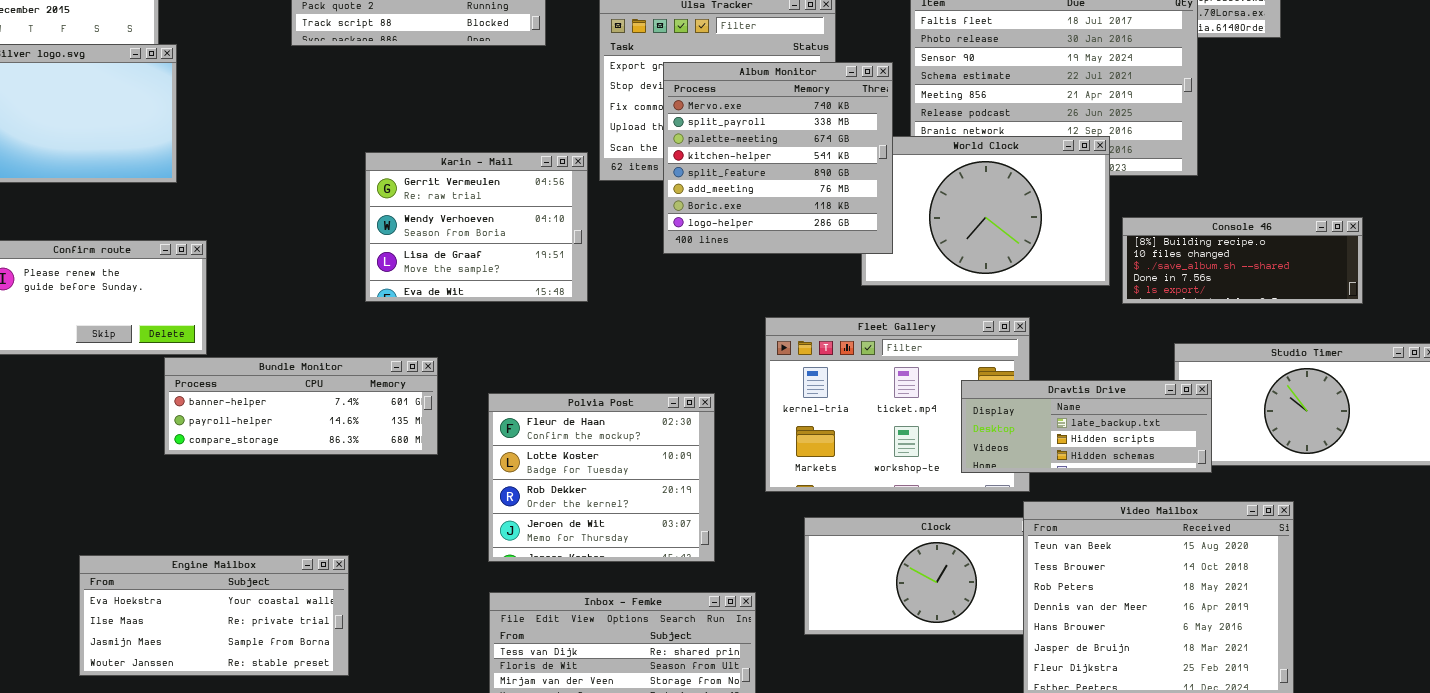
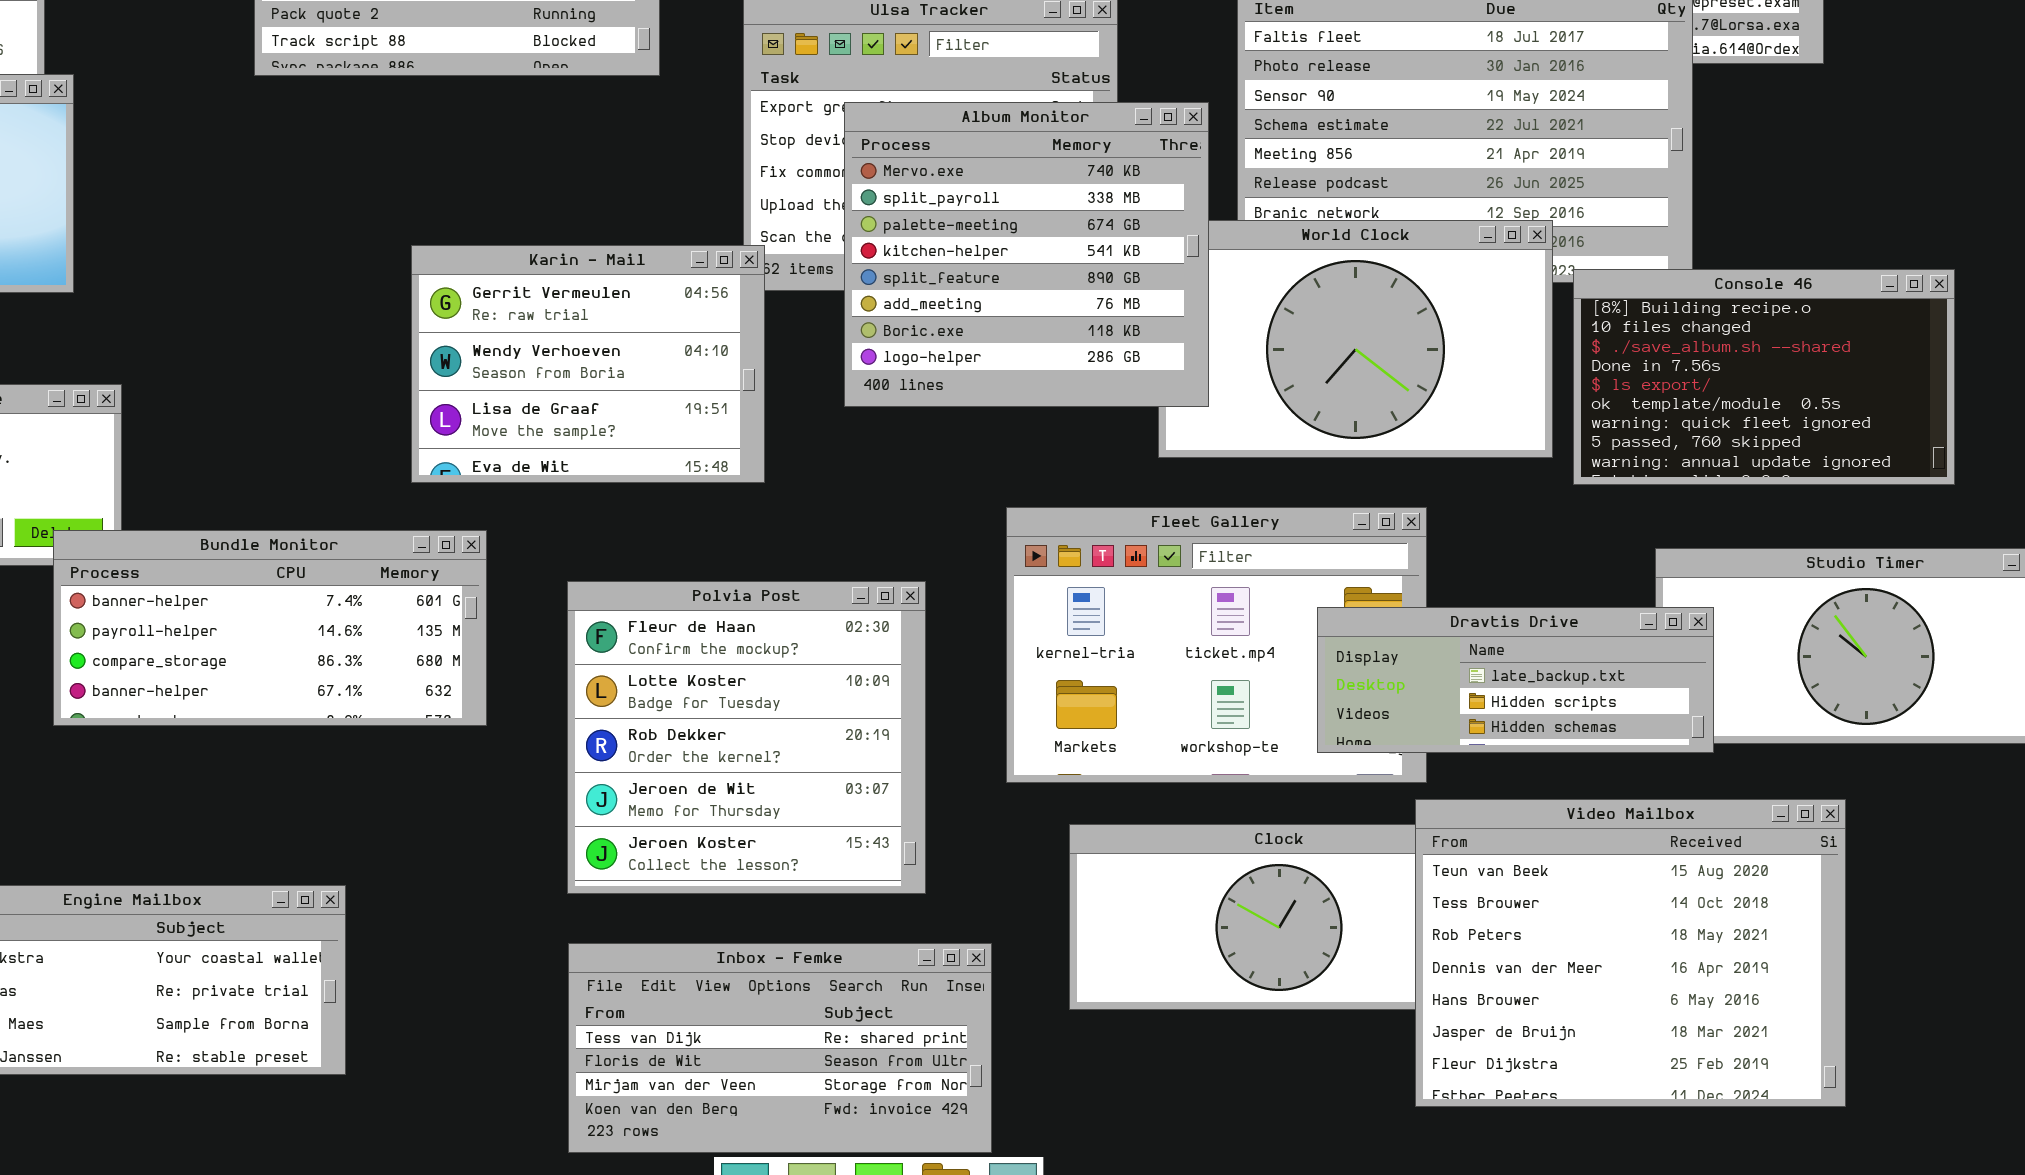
Karin - Mail: [365,152,588,302] -> [411,245,765,483], moved
Console 46: [1122,217,1363,304] -> [1573,269,1955,485], resized
Bundle Monitor: [164,357,438,455] -> [53,530,487,726], resized
Polvia Post: [488,393,715,562] -> [567,581,926,894], resized

